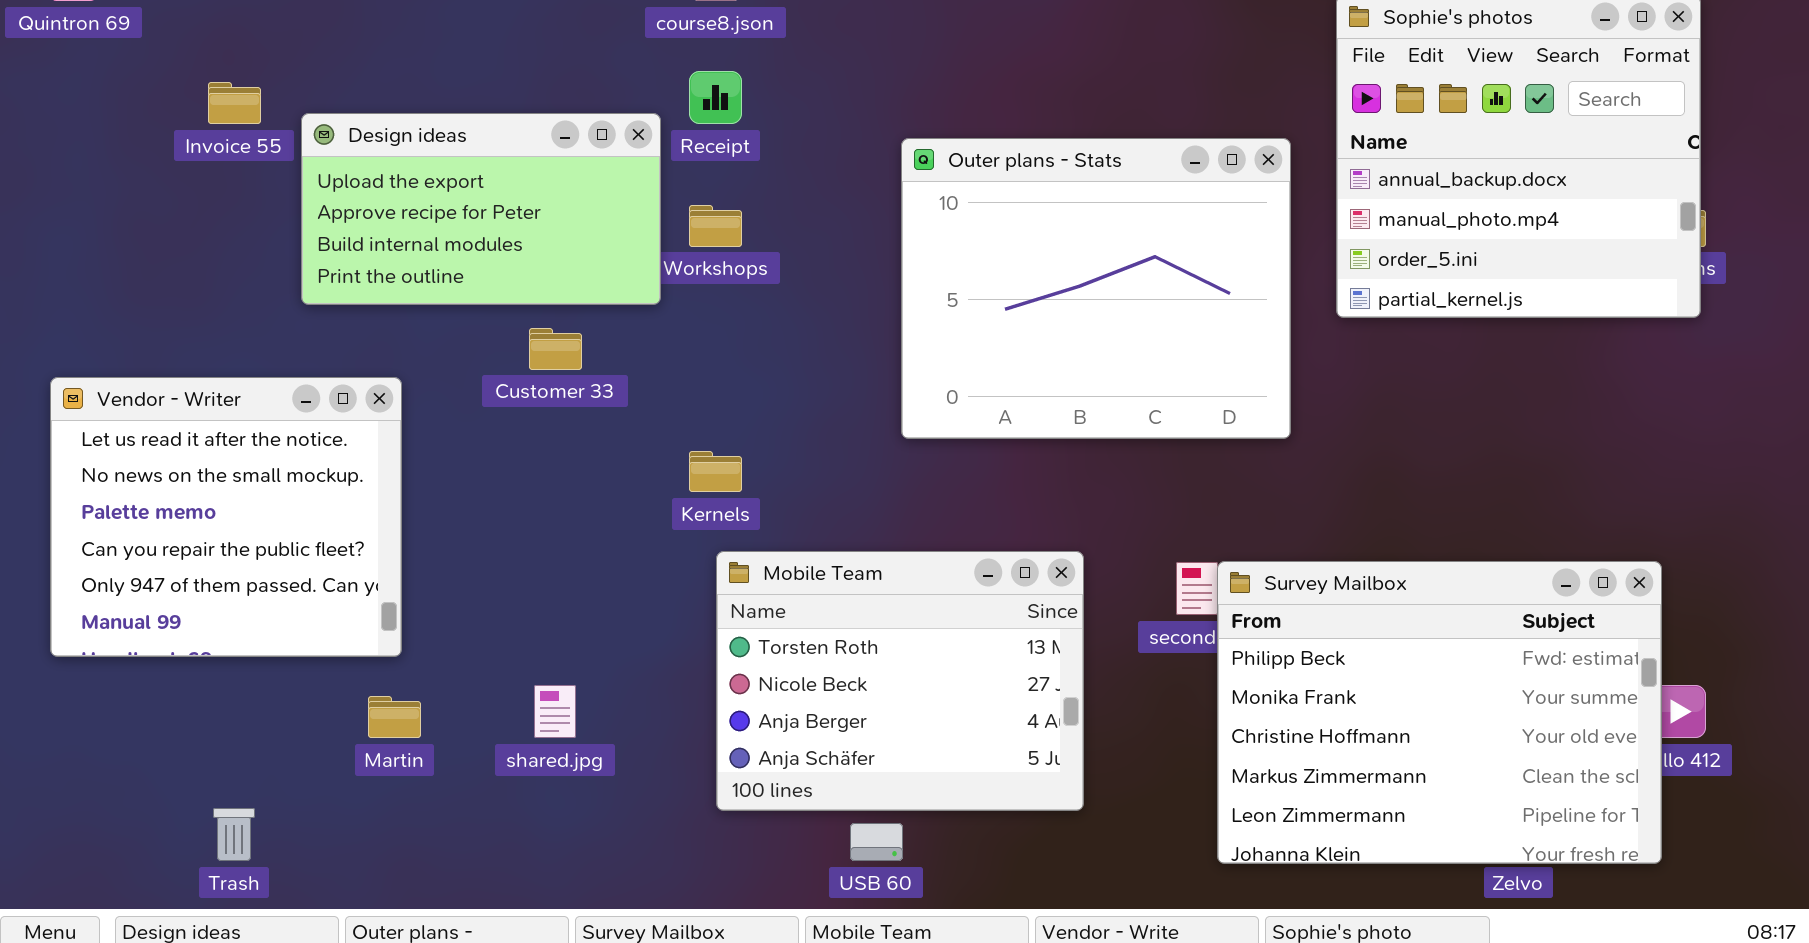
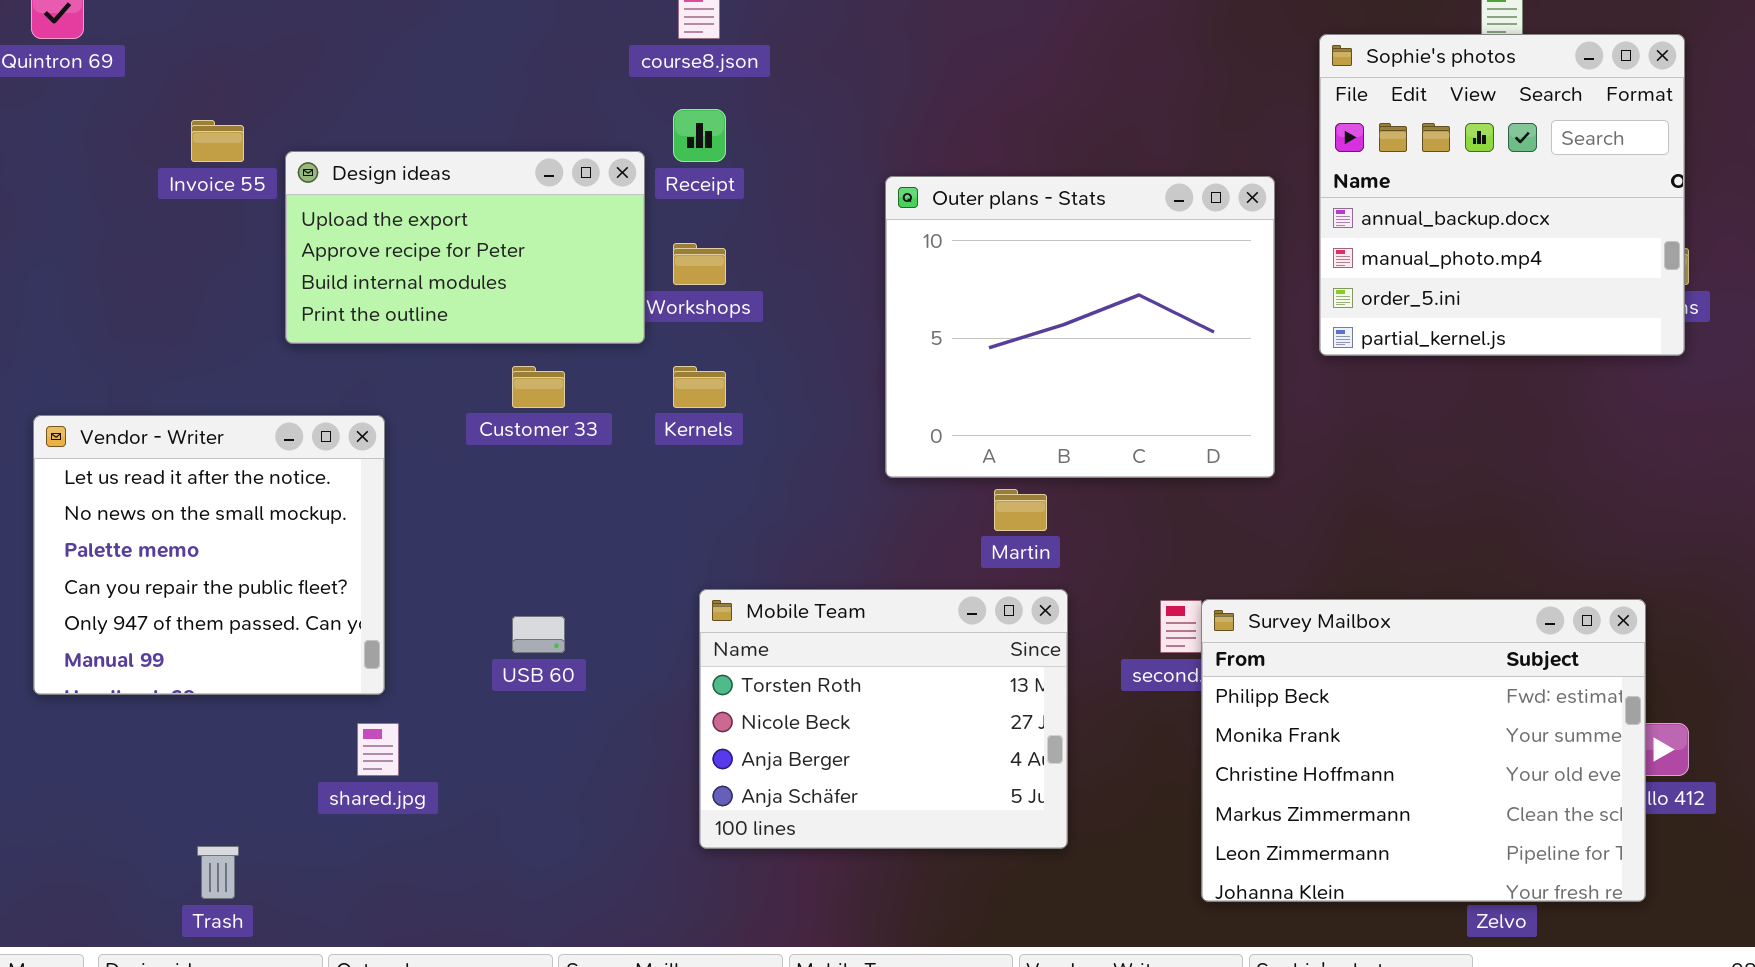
Kernels: [689,451,742,492] -> [673,366,726,408], moved
shared.jpg: [534,685,576,738] -> [357,723,399,776], moved
Martin: [368,696,421,738] -> [994,489,1047,531], moved
USB 60: [850,823,903,861] -> [512,616,565,653], moved

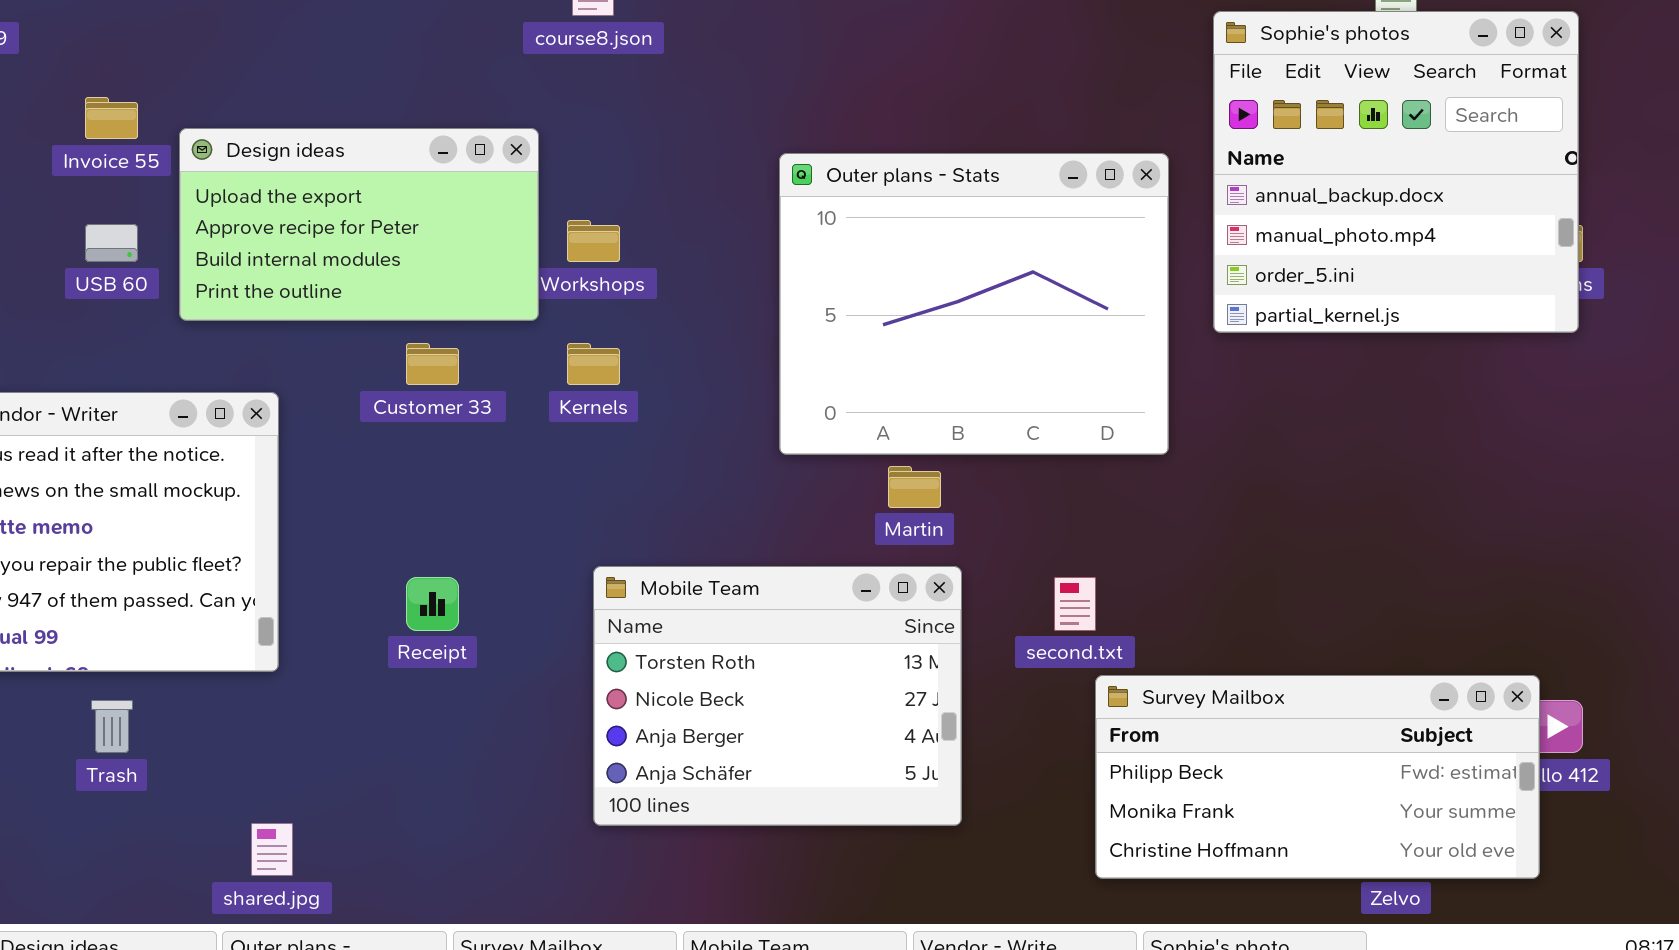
Receipt: [673,109,726,162] -> [406,577,459,631], moved
Survey Mailbox: [1201,599,1646,902] -> [1095,675,1540,879], resized
USB 60: [512,616,565,653] -> [85,224,138,262], moved
shared.jpg: [357,723,399,776] -> [251,823,293,876], moved
Trash: [197,846,239,899] -> [91,700,133,753], moved

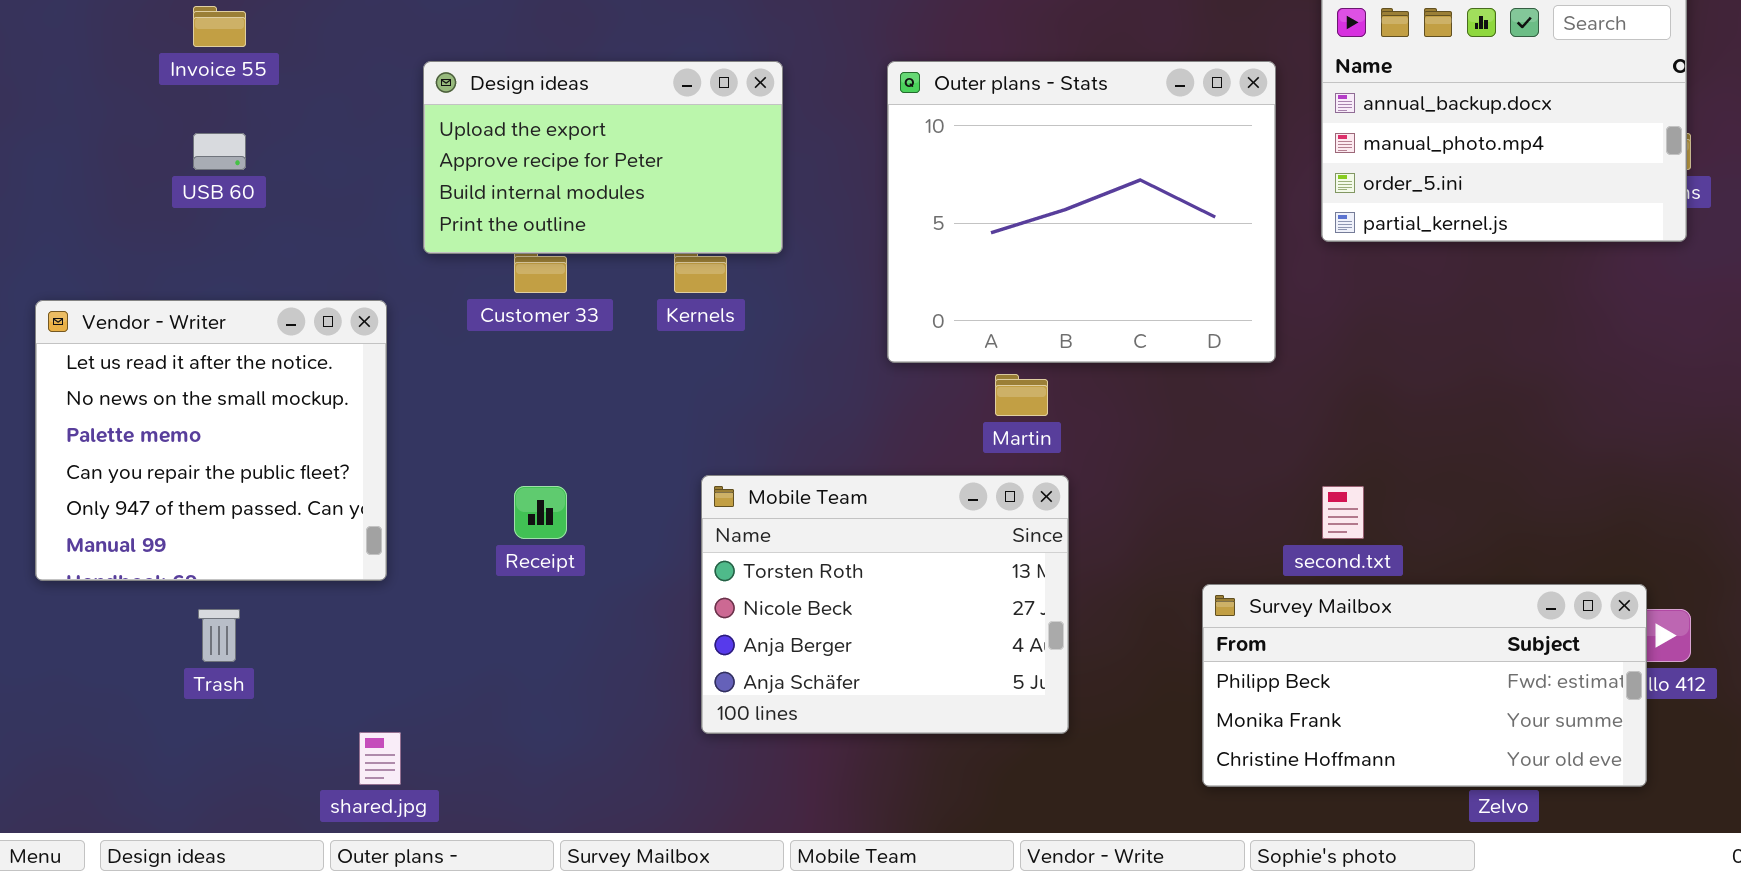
Design ideas: [179,128,539,321] -> [423,61,783,254], moved
second.txt: [1054,577,1096,631] -> [1322,486,1364,539], moved

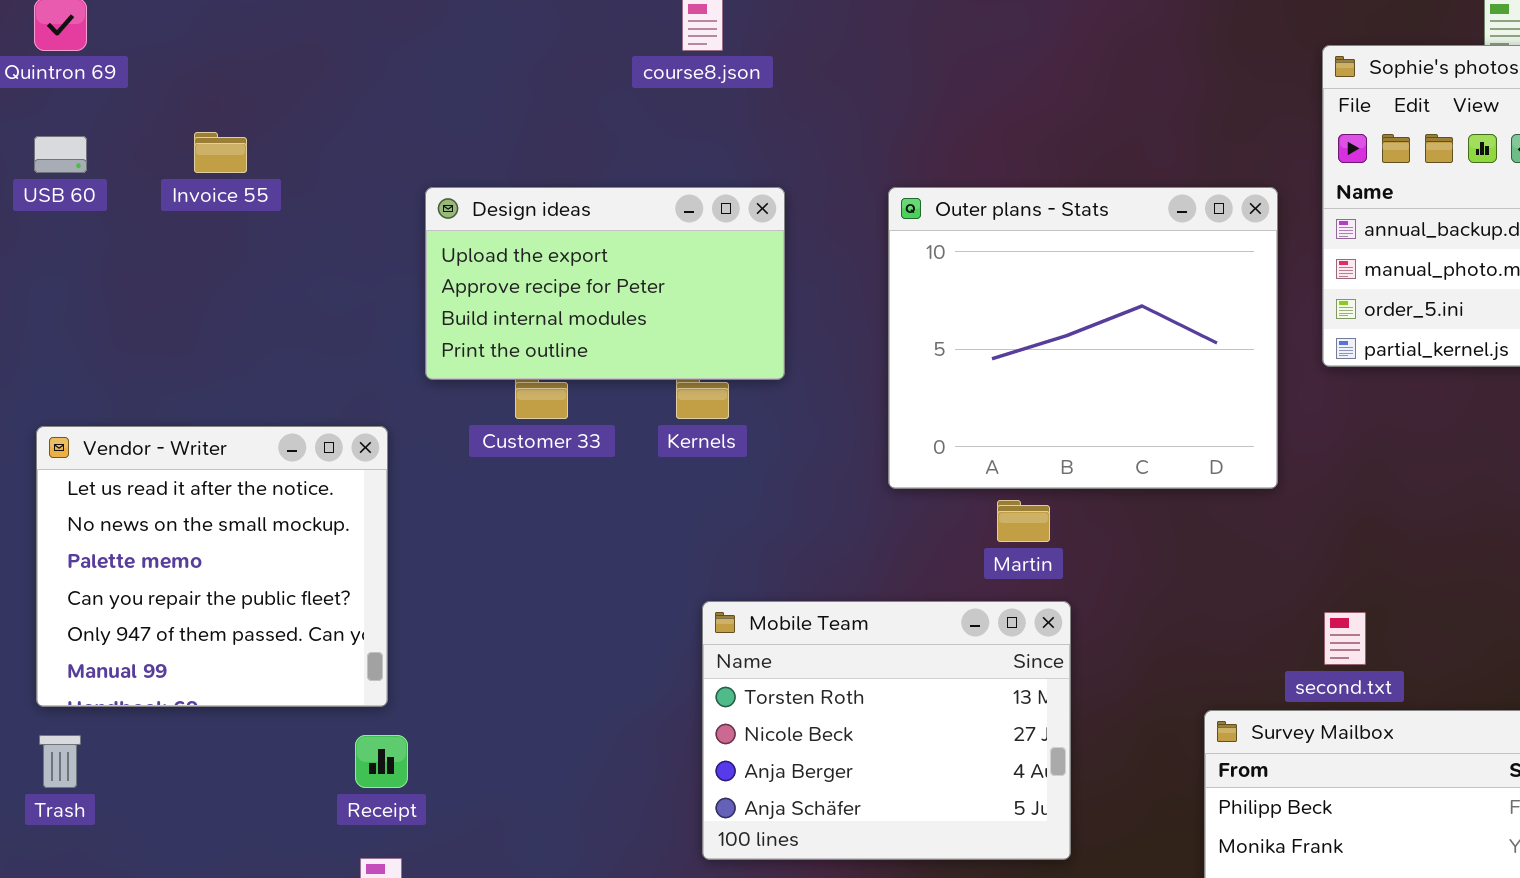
USB 60: [193,133,246,170] -> [34,136,87,173], moved
Receipt: [514,486,567,539] -> [355,735,408,788], moved
Trash: [198,609,240,662] -> [39,735,81,788], moved

